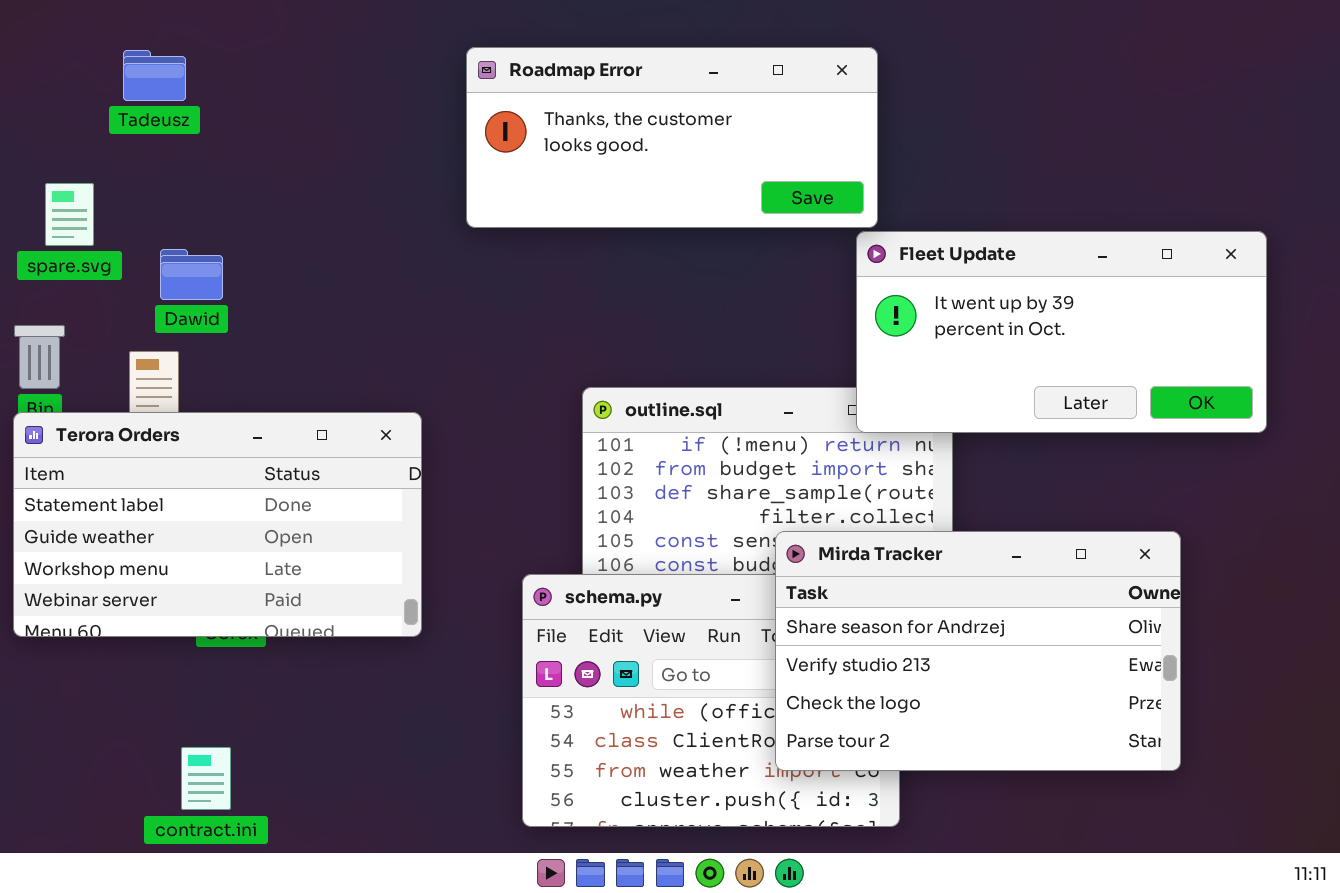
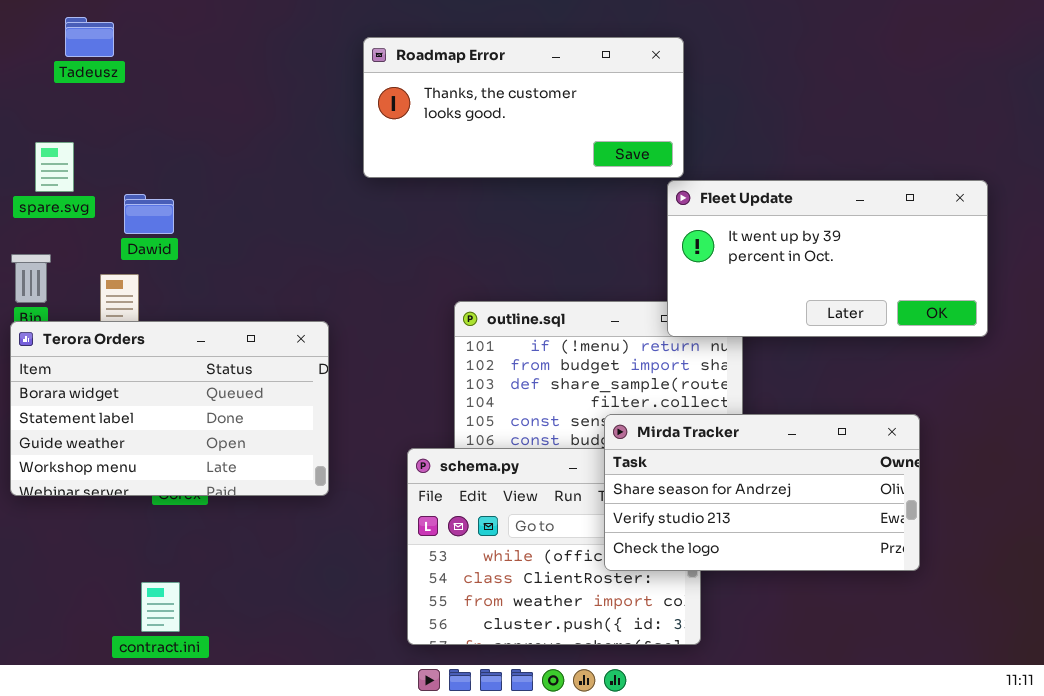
Tadeusz: [123,50,186,101] -> [65,17,114,57], moved
Terora Orders: [13,412,422,637] -> [10,321,329,496], scrolled up 1 row
Mirda Tracker: [775,531,1181,771] -> [604,414,920,571], resized

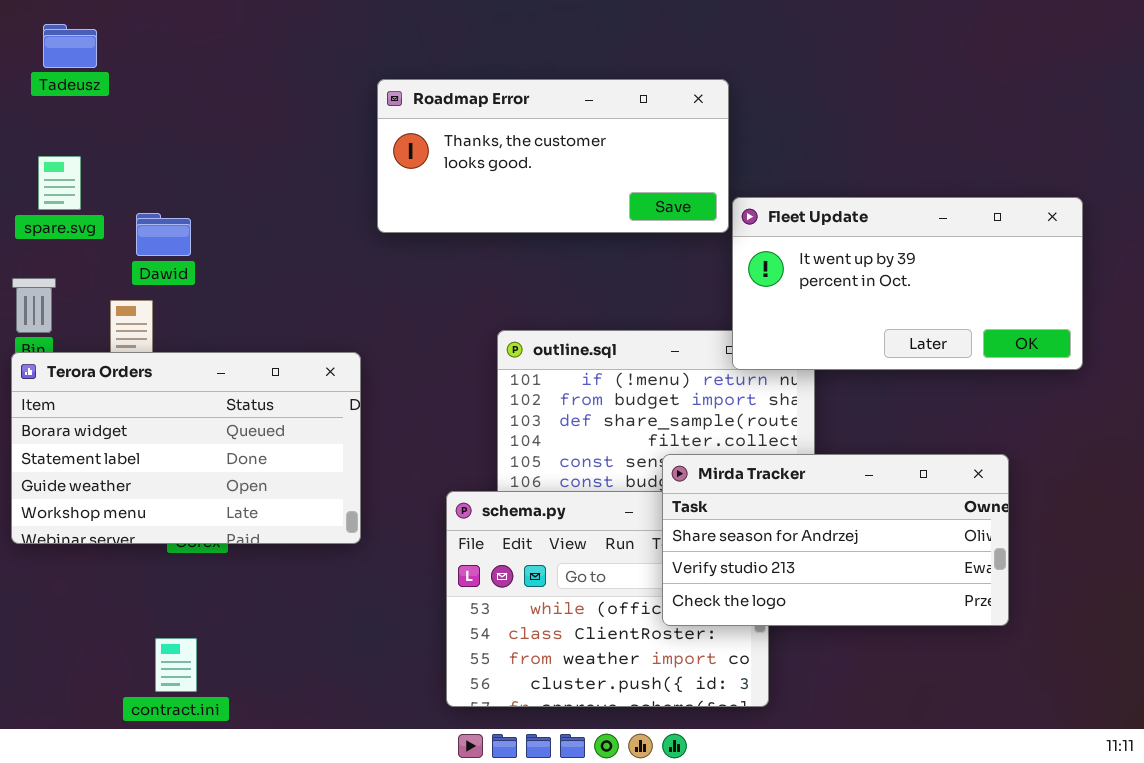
Tadeusz: [65,17,114,57] -> [43,24,97,68], moved
Roadmap Error: [363,37,684,178] -> [377,79,729,233], moved

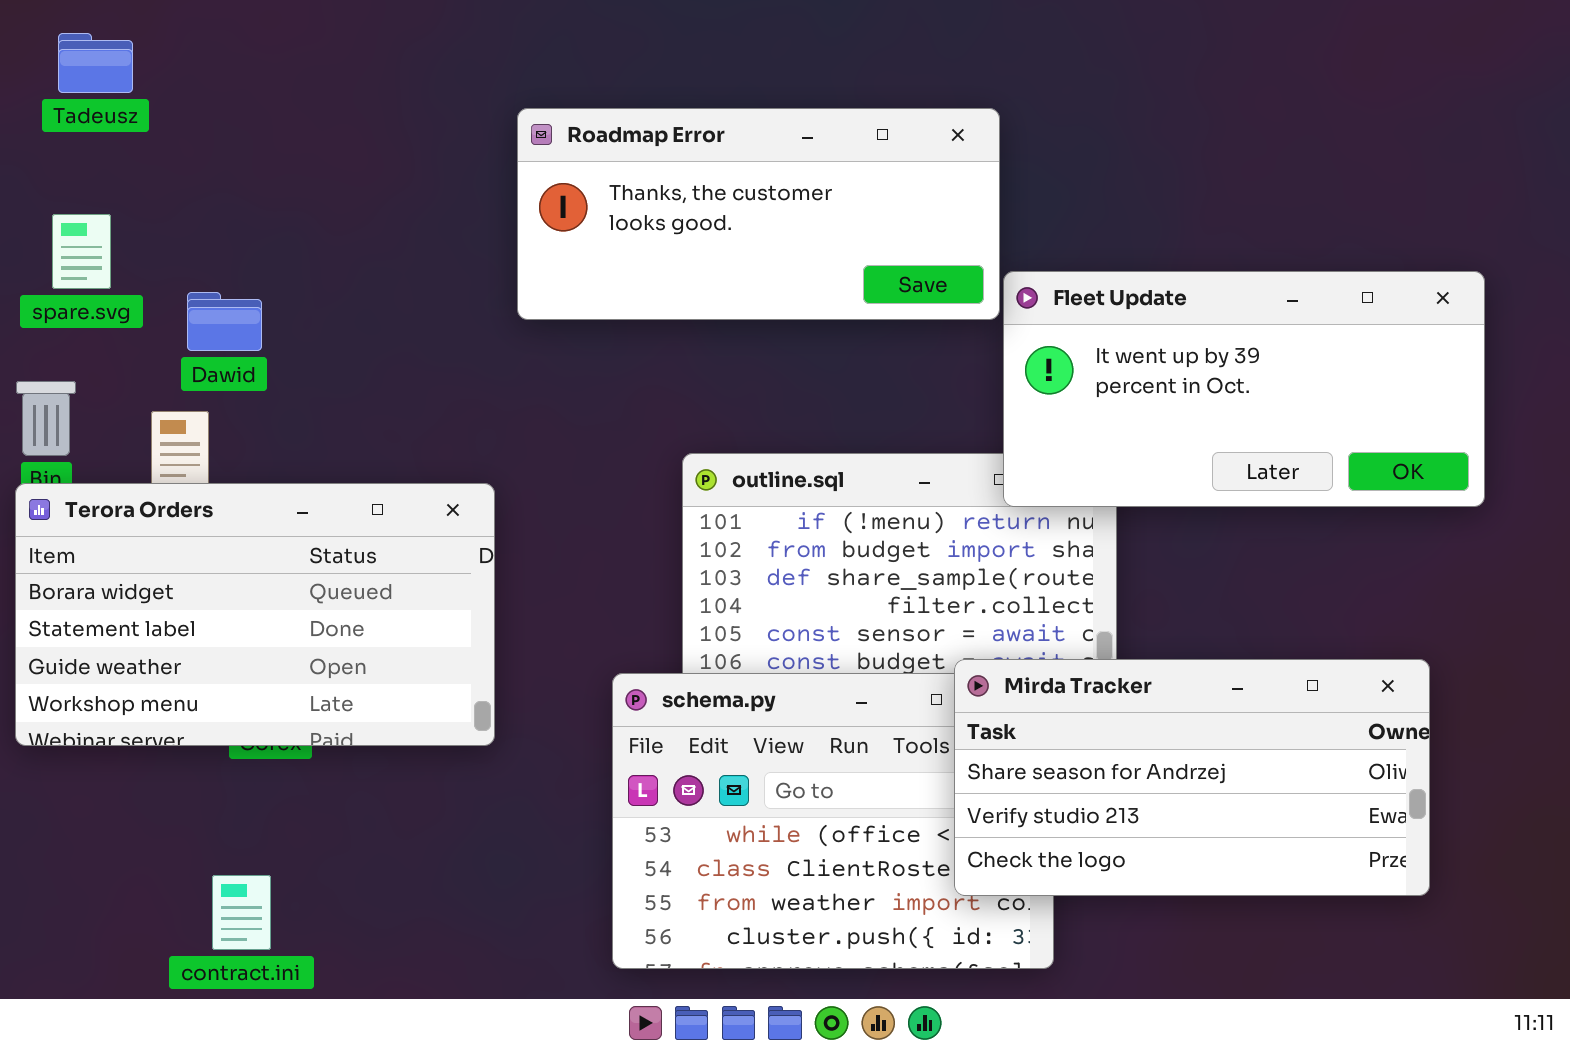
Mirda Tracker: [662,454,1009,626] -> [954,659,1430,896], moved

